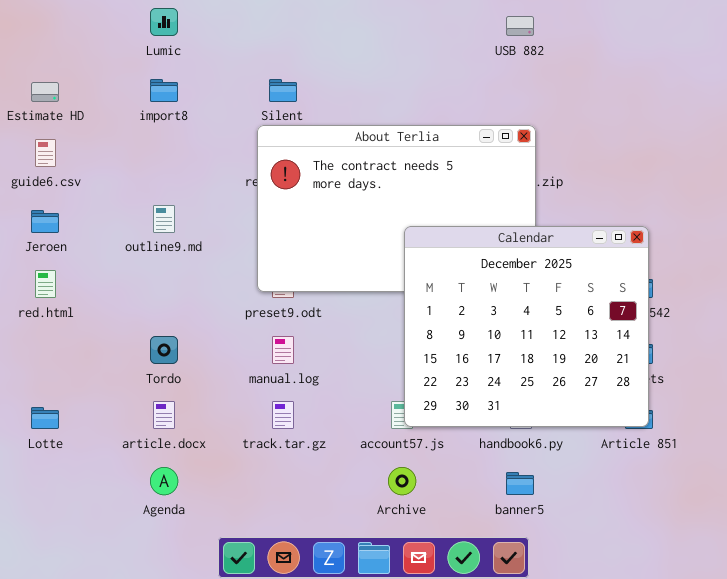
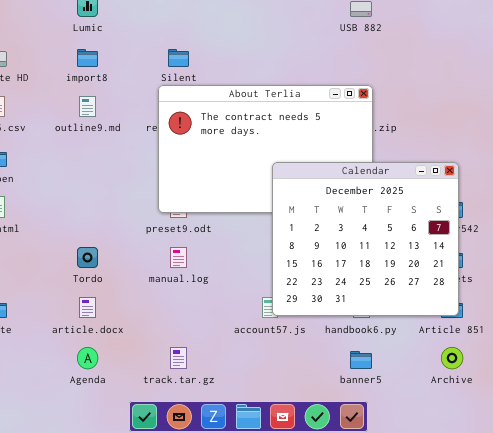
outline9.md: [153,205,175,233] -> [79,96,96,117], moved
track.tar.gz: [272,401,294,429] -> [170,347,187,369], moved
Archive: [388,467,416,495] -> [441,347,463,369], moved

